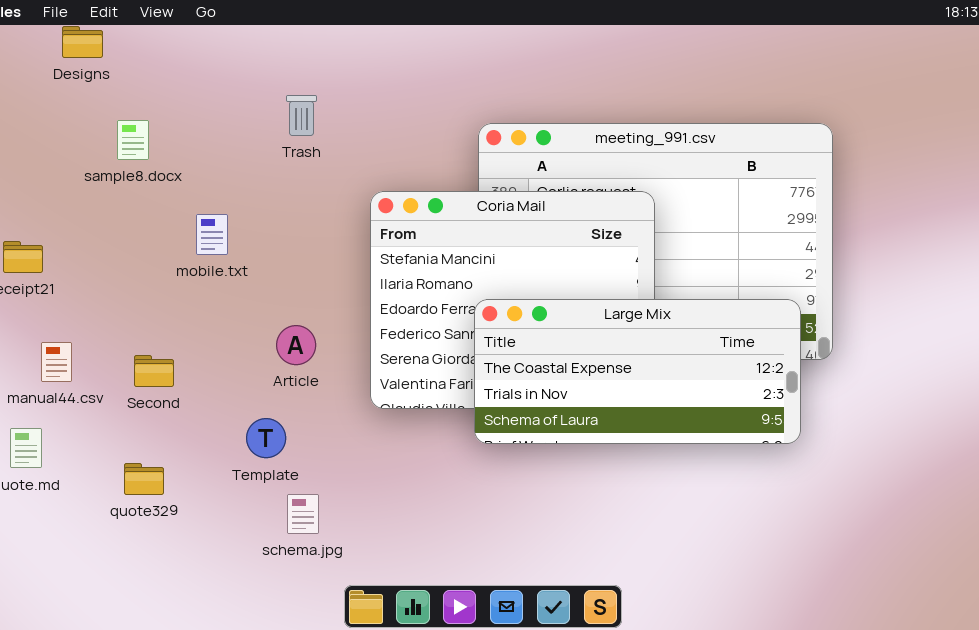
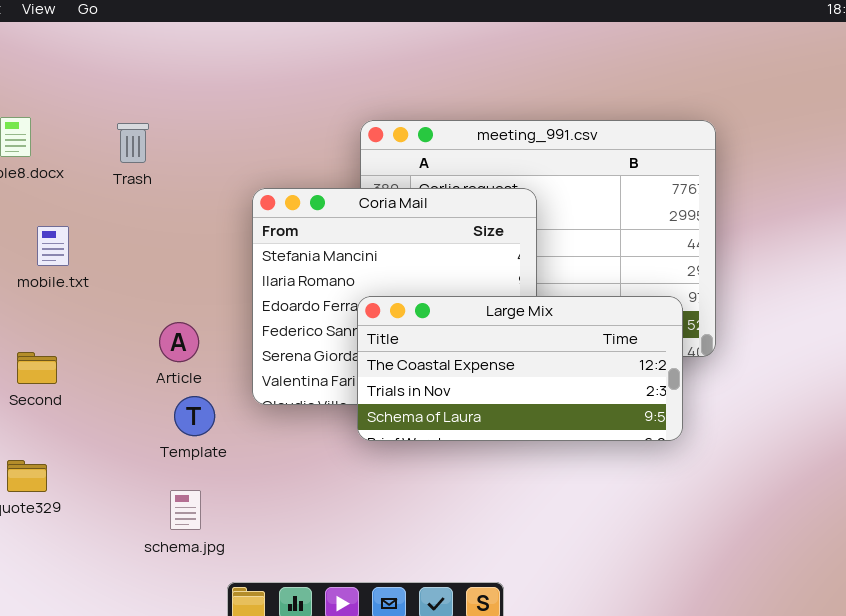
Trash: [286,95,317,136] -> [117,123,149,163], moved
mobile.txt: [196,214,228,255] -> [37,226,69,266], moved
Template: [246,418,286,458] -> [174,396,215,436], moved

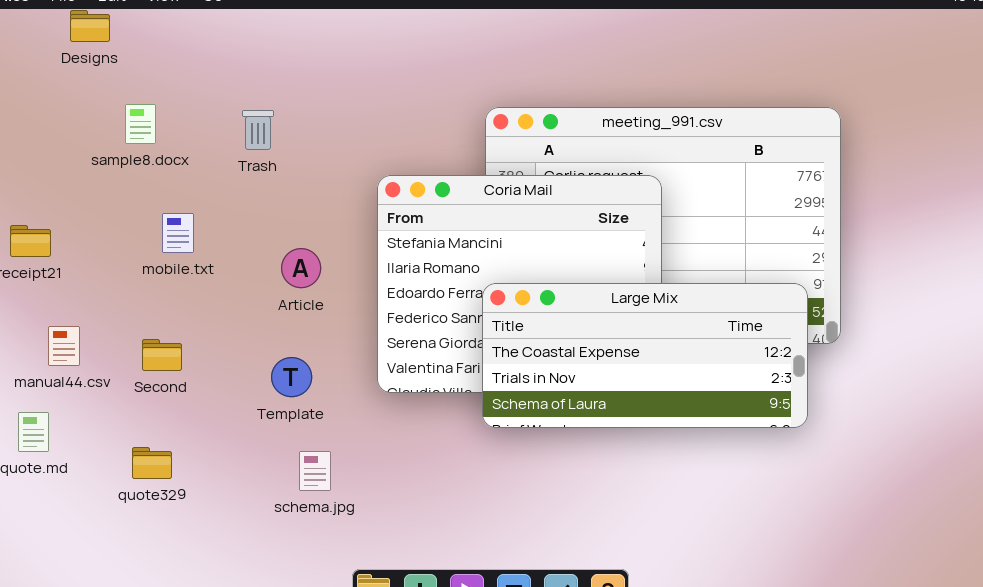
Article: [159,322,199,362] -> [281,248,321,288], moved
Template: [174,396,215,436] -> [271,357,312,397], moved
schema.jpg: [170,490,201,530] -> [299,451,331,491], moved

